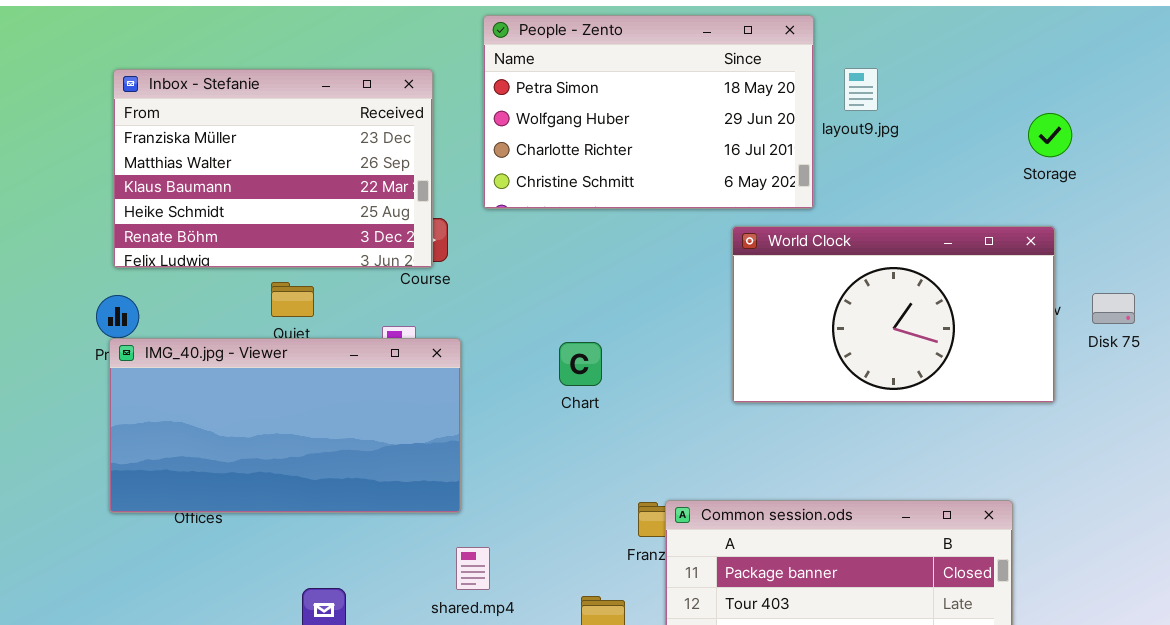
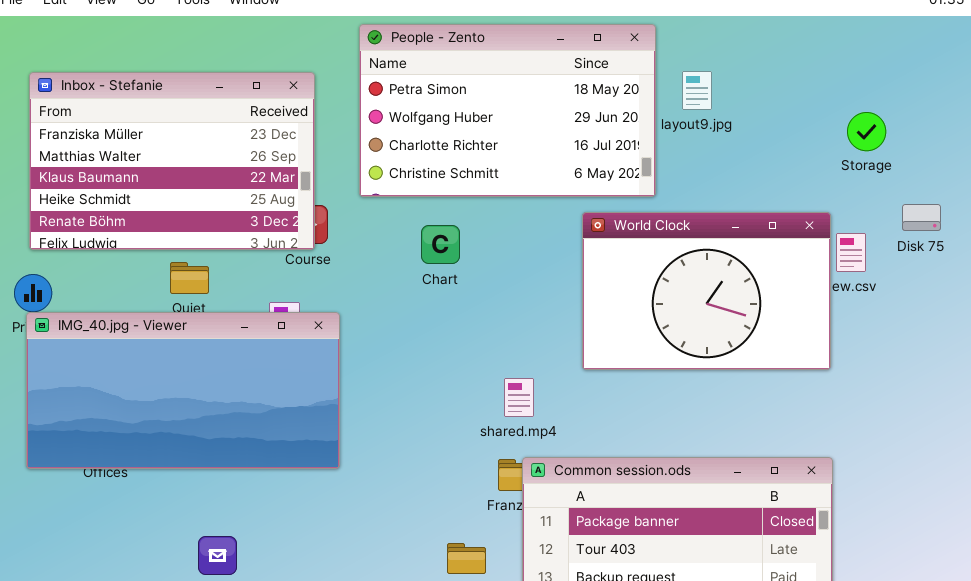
World Clock: [732,226,1055,403] -> [582,212,831,370], resized
Disk 75: [1092,293,1135,324] -> [902,204,941,231], moved
Chart: [559,342,602,386] -> [421,225,460,264], moved
shared.mp4: [456,547,490,590] -> [504,378,534,417], moved

